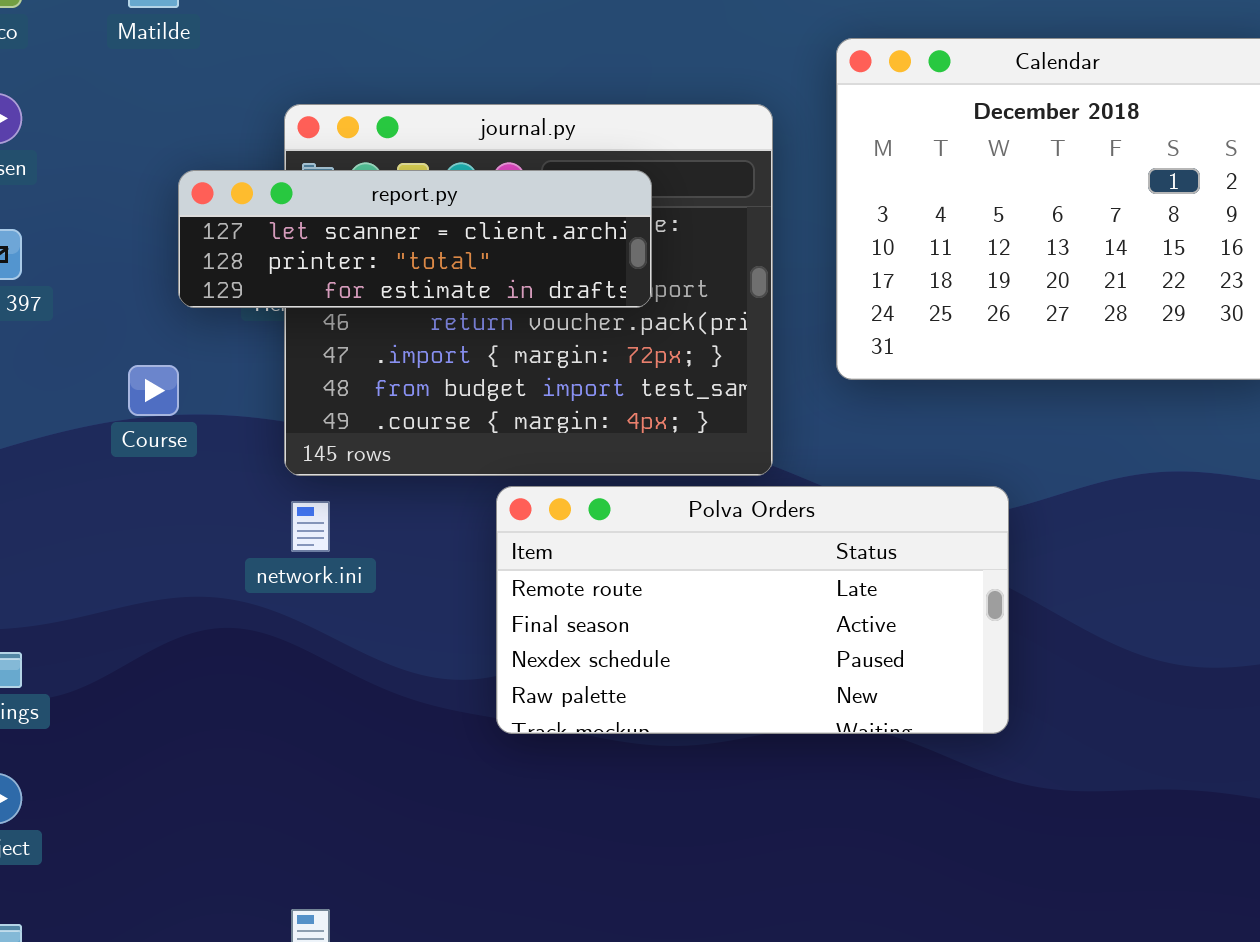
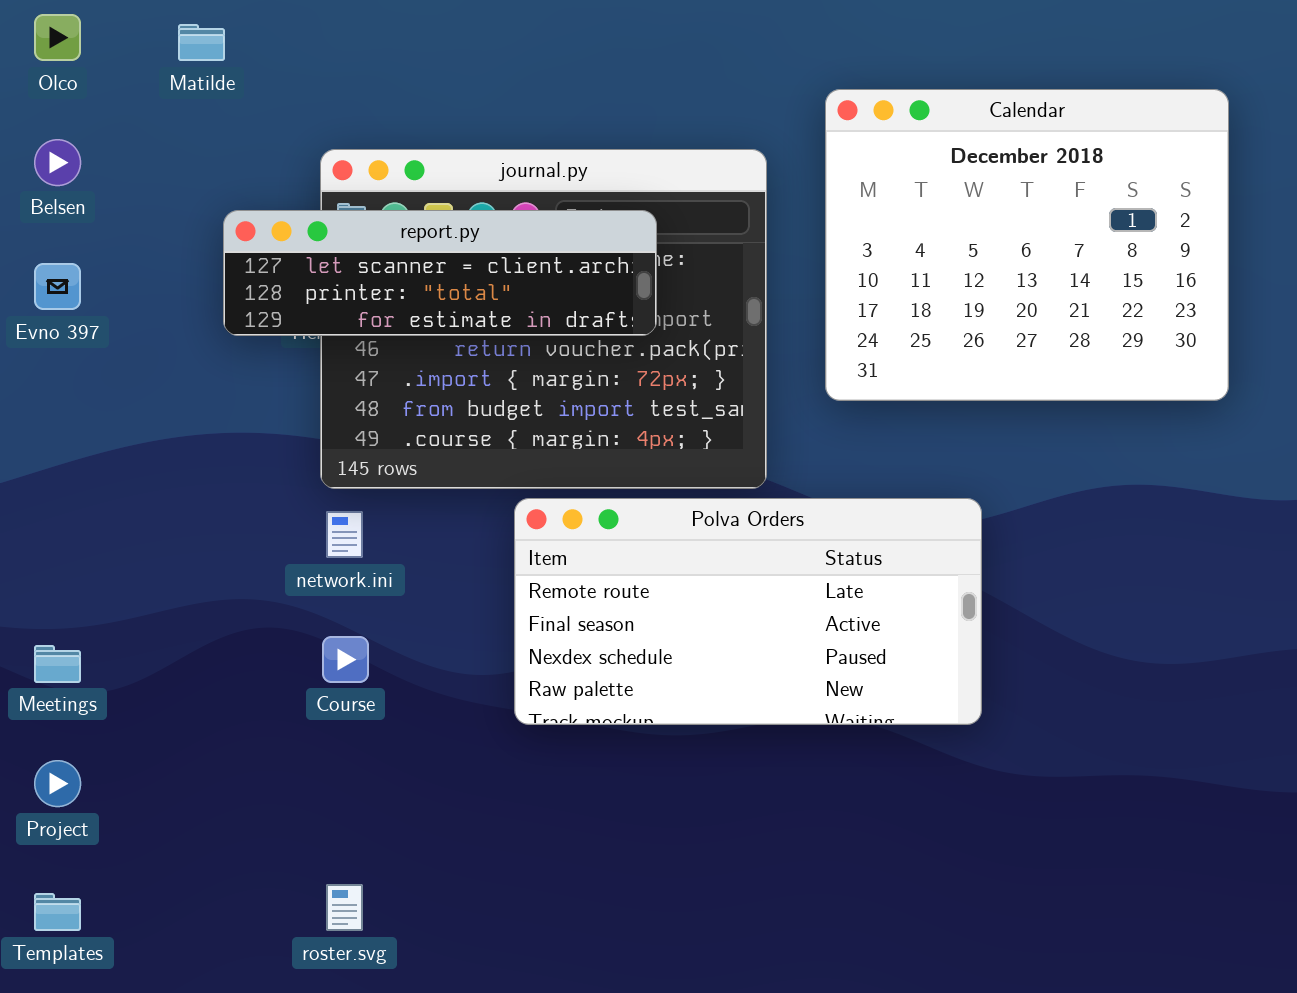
Course: [128,365,179,416] -> [322,636,369,683], moved

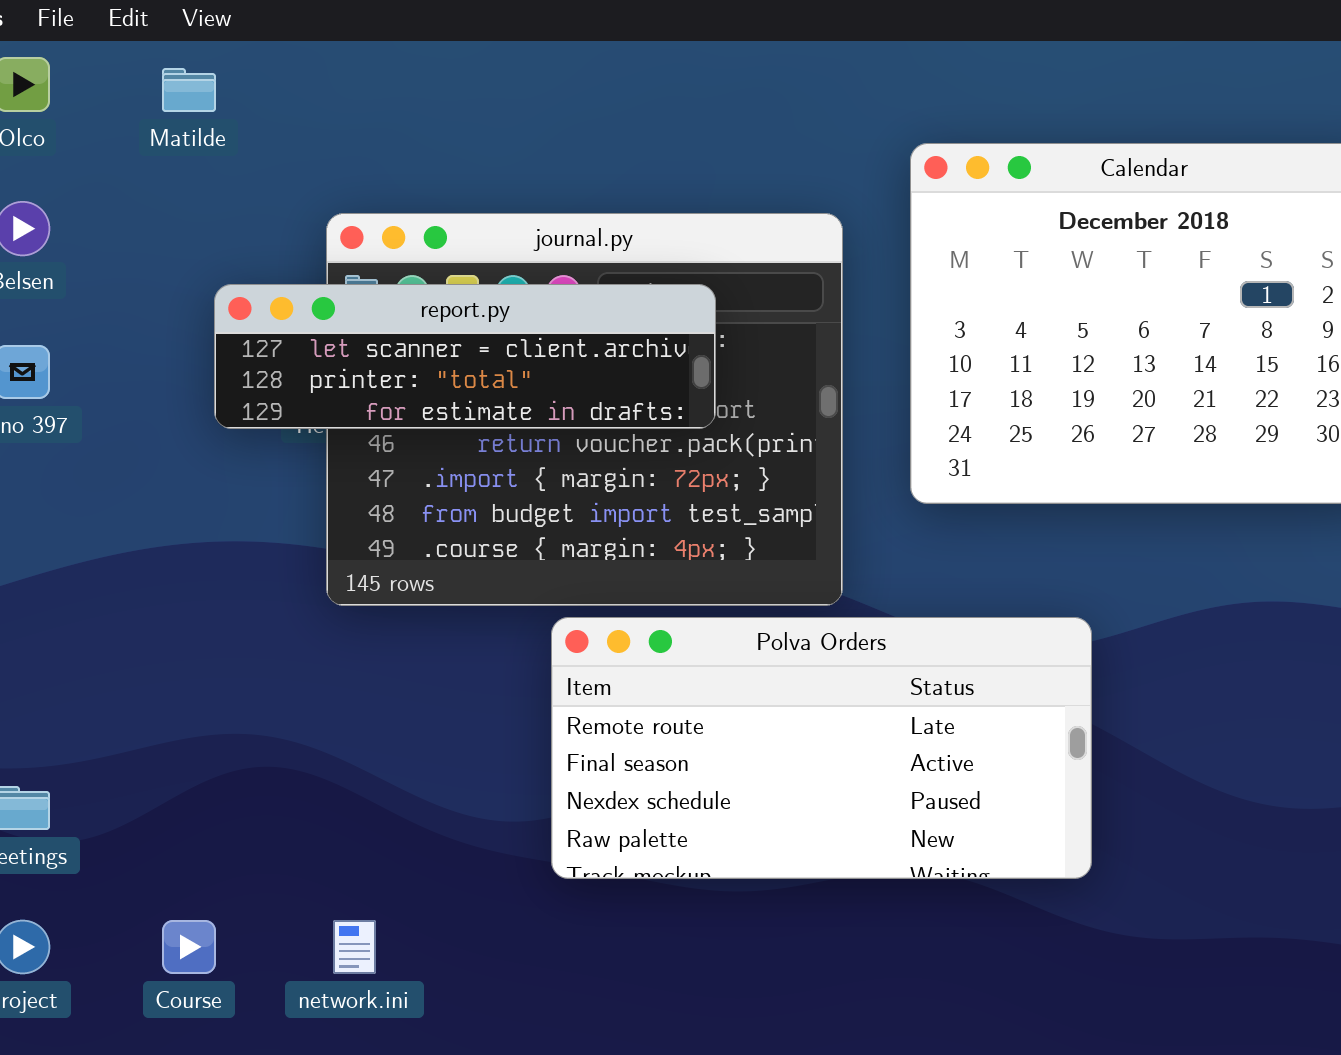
network.ini: [326,511,363,558] -> [333,920,376,974], moved
Course: [322,636,369,683] -> [162,920,216,974], moved

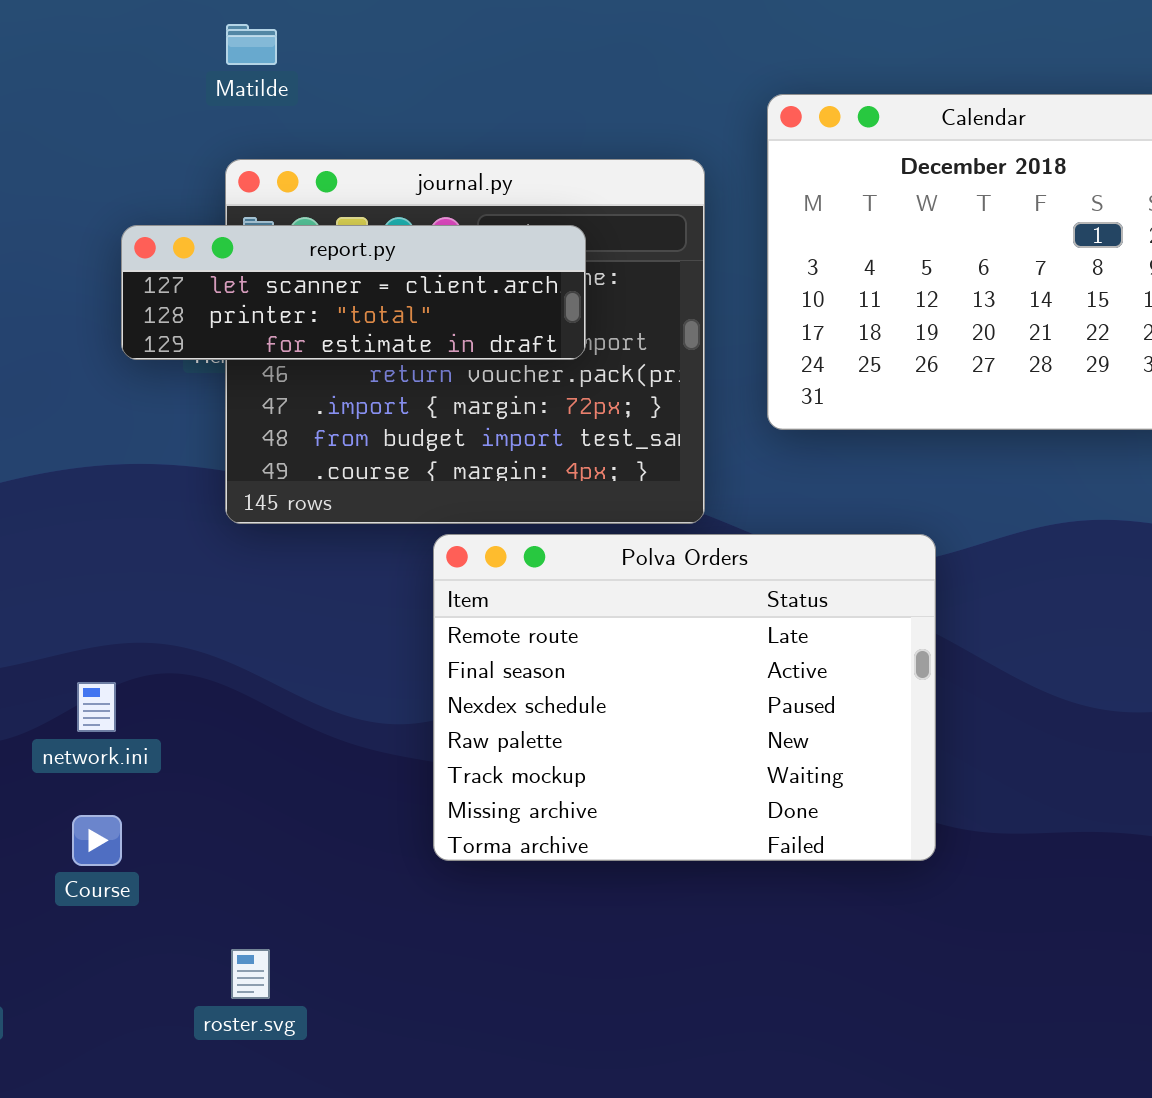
Matilde: [162,68,216,112] -> [226,24,277,65], moved
Polva Orders: [551,617,1092,879] -> [433,534,936,861], resized
network.ini: [333,920,376,974] -> [77,682,116,732], moved

